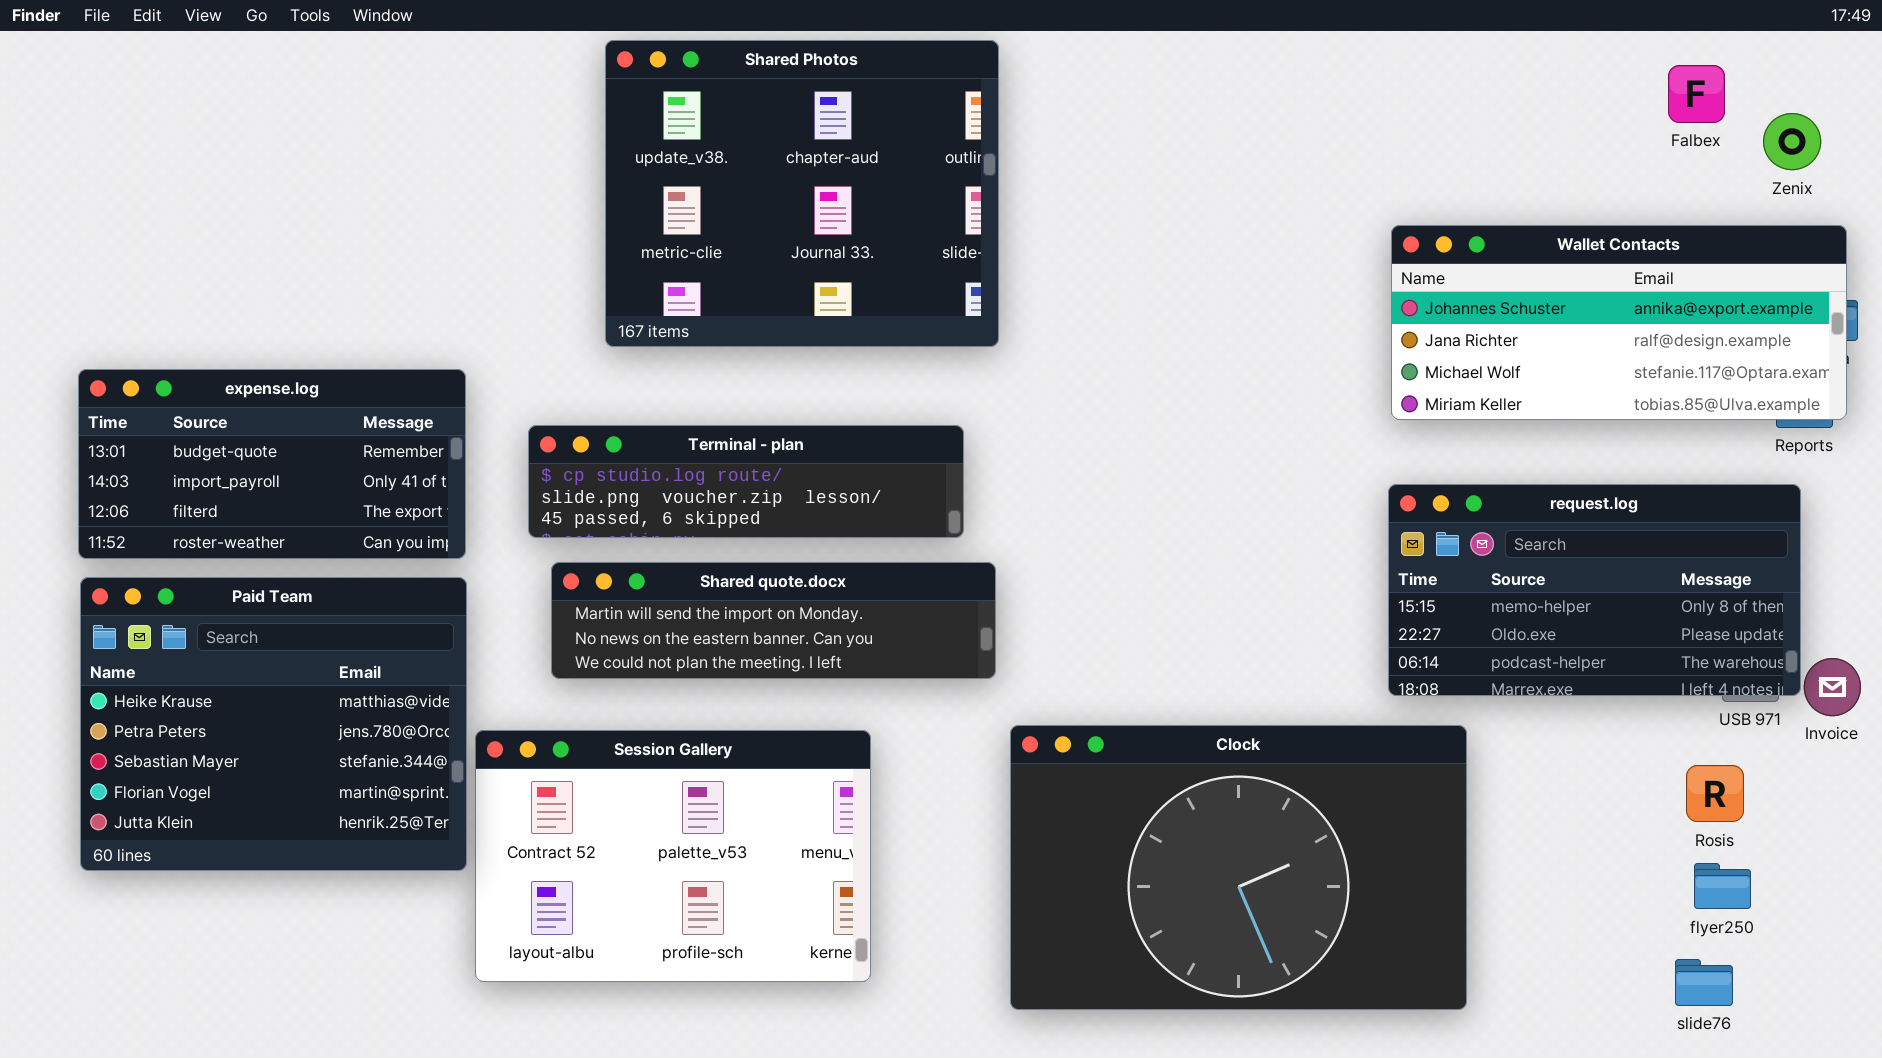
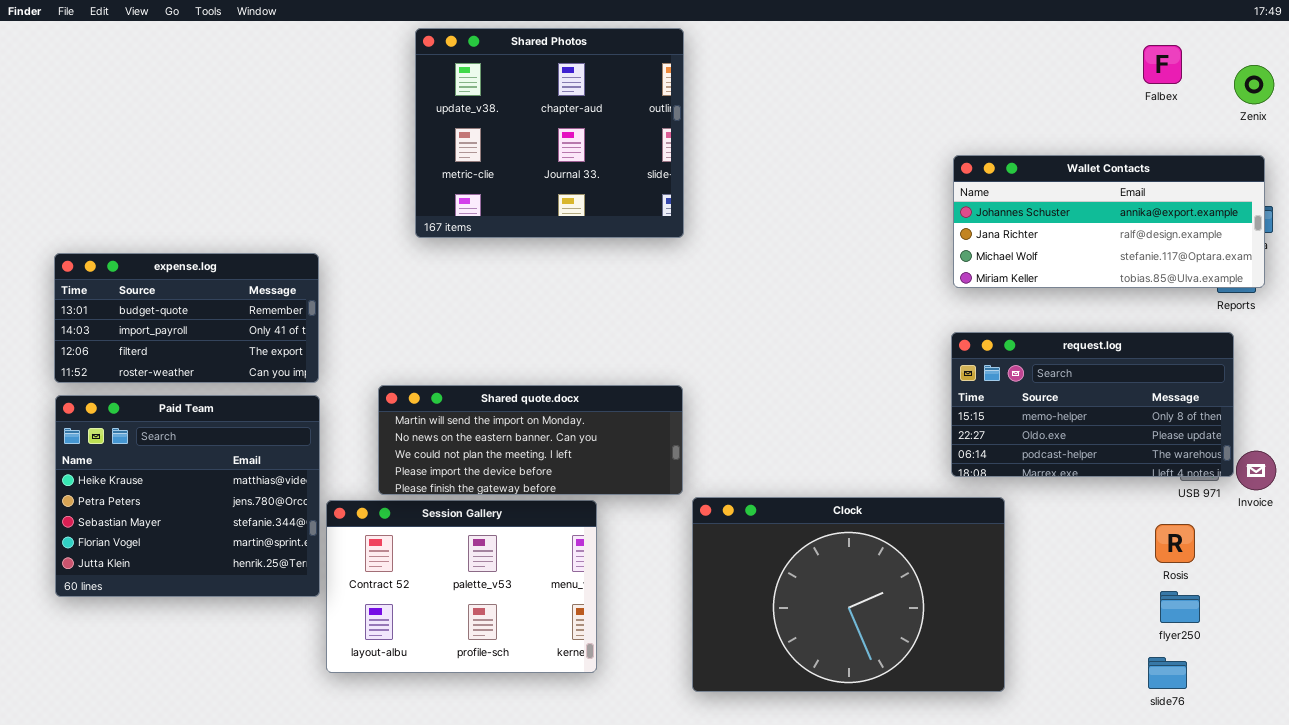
Zenix: [1763,113,1821,170] -> [1234,65,1274,104], moved
Terminal - plan: [528,425,964,538] -> none, closed
Shared quote.docx: [551,562,996,679] -> [378,385,683,495], resized

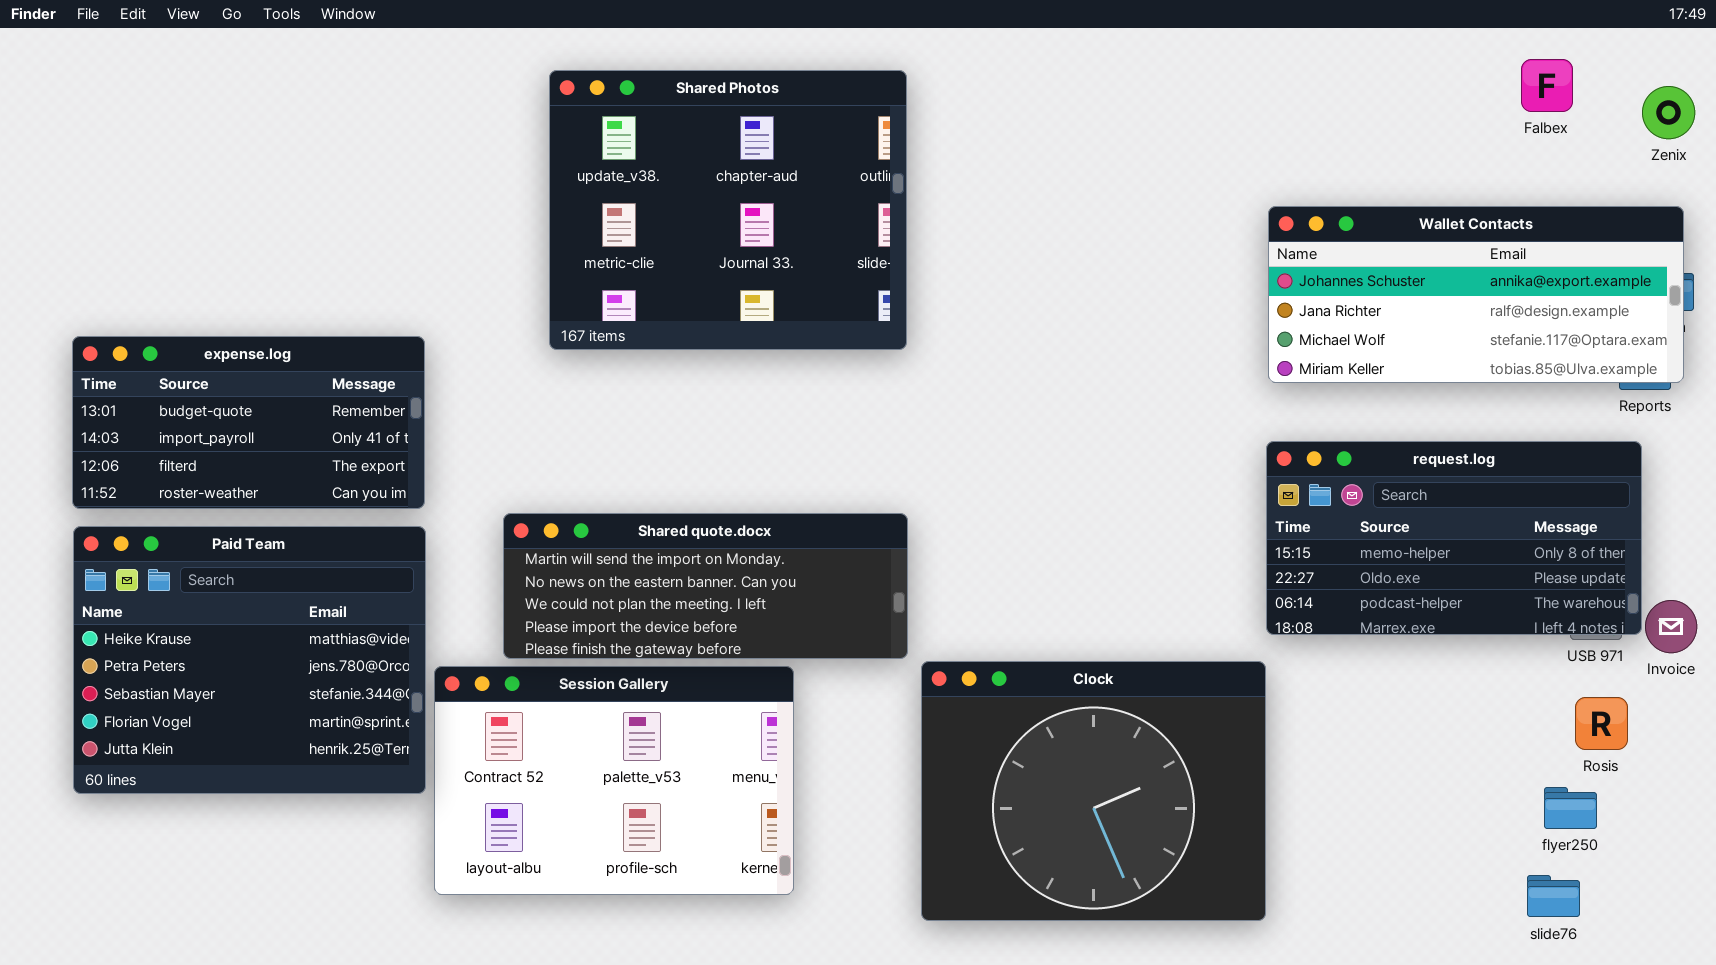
Shared Photos: [415,28,684,238] -> [549,70,907,350], moved
Clock: [692,497,1005,692] -> [921,661,1266,921], resized
Rosis: [1155,524,1195,563] -> [1575,697,1628,750], moved

